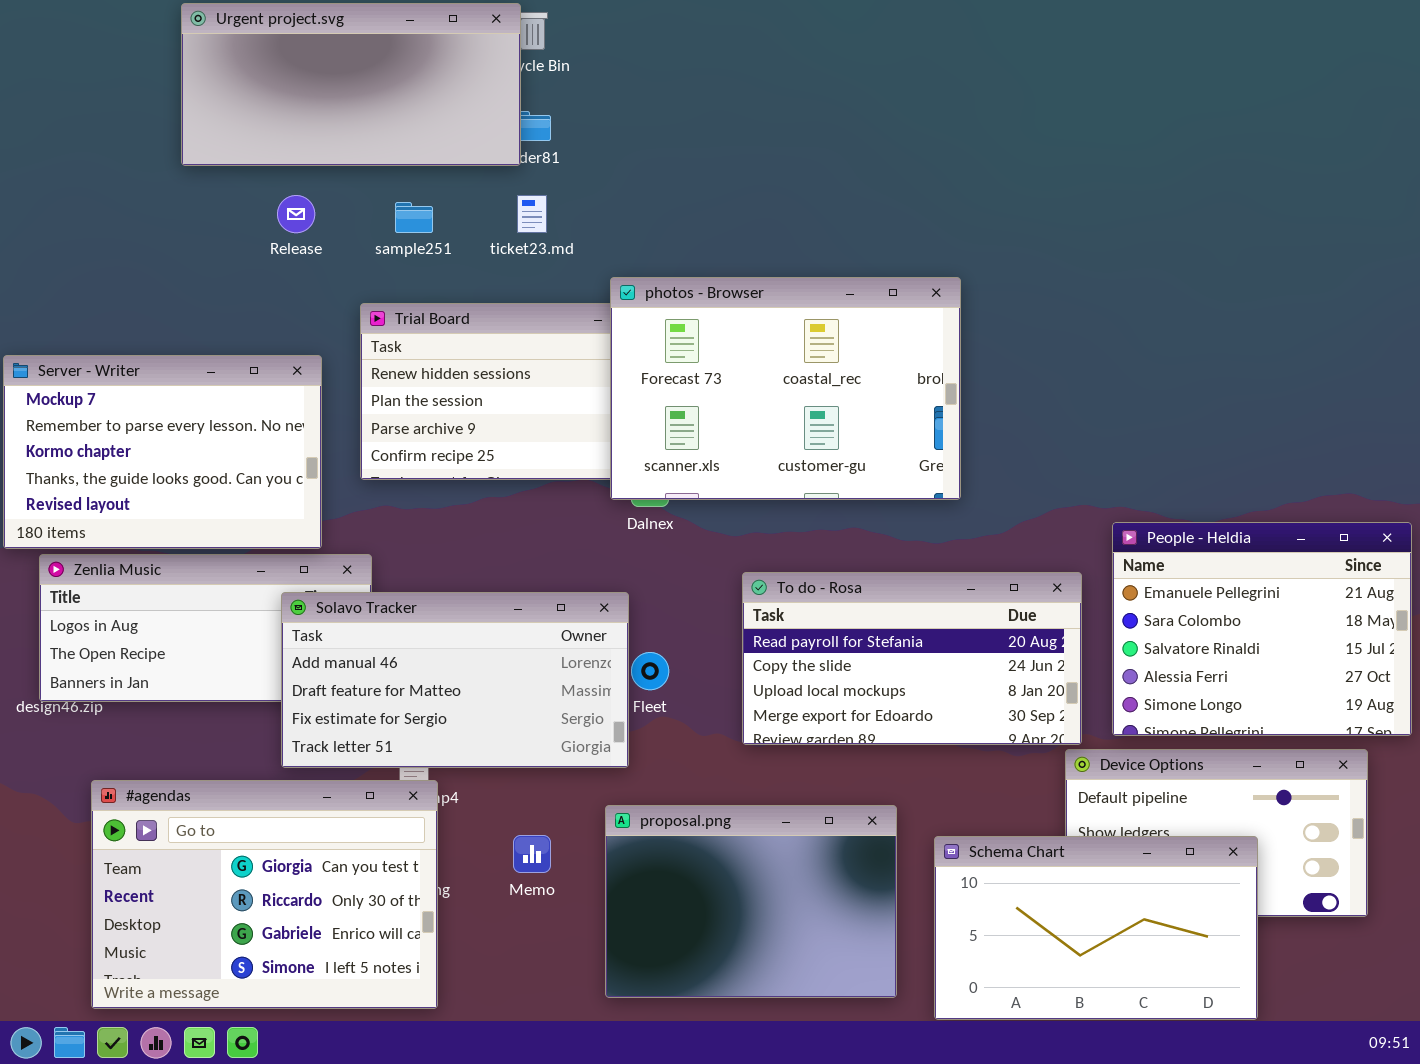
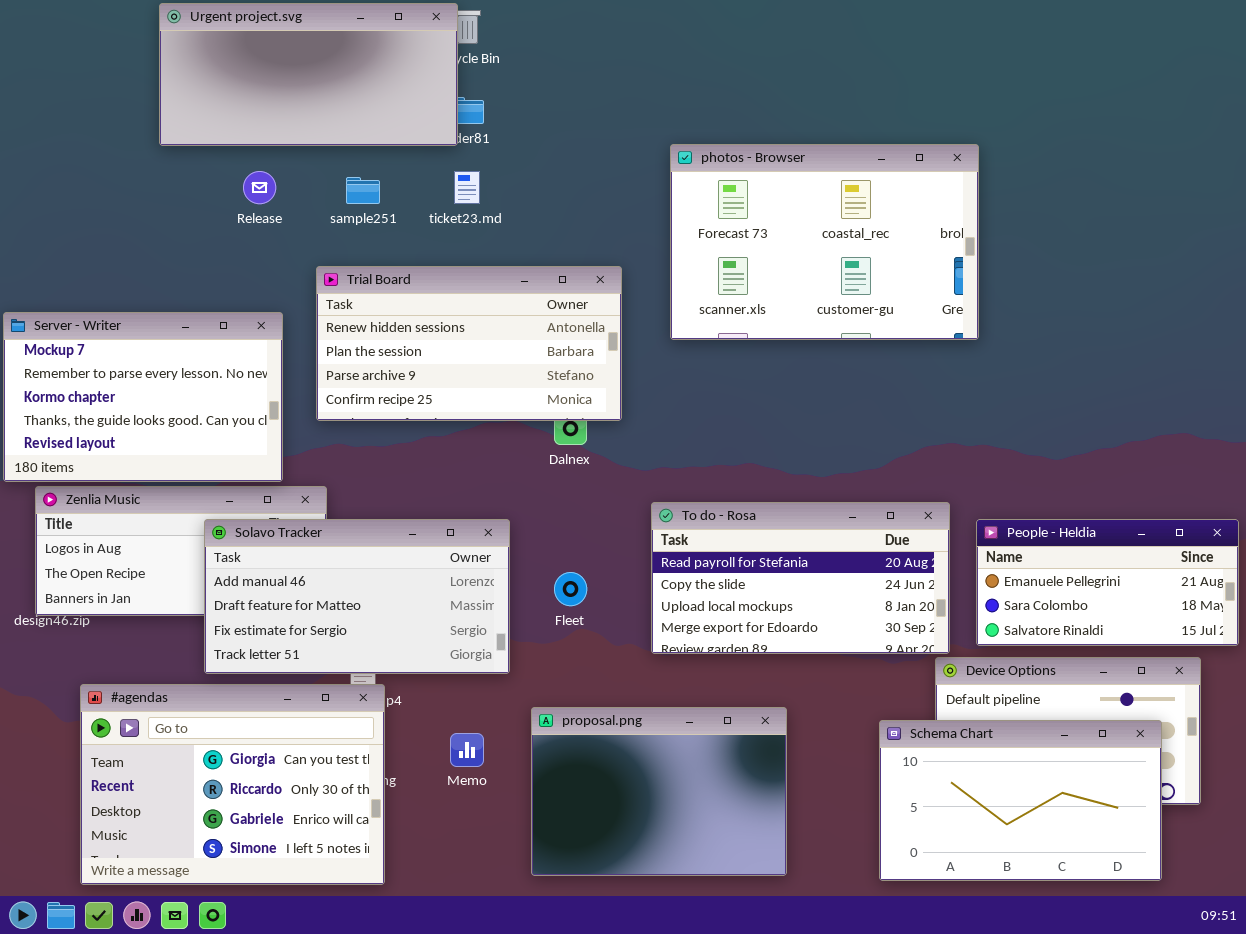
photos - Browser: [610,277,961,500] -> [670,144,979,340], moved
People - Heldia: [1112,522,1412,736] -> [976,519,1239,646], resized
Solavo Tracker: [281,592,629,768] -> [204,519,510,674], moved
Schema Chart: [934,836,1258,1020] -> [879,720,1162,881], moved

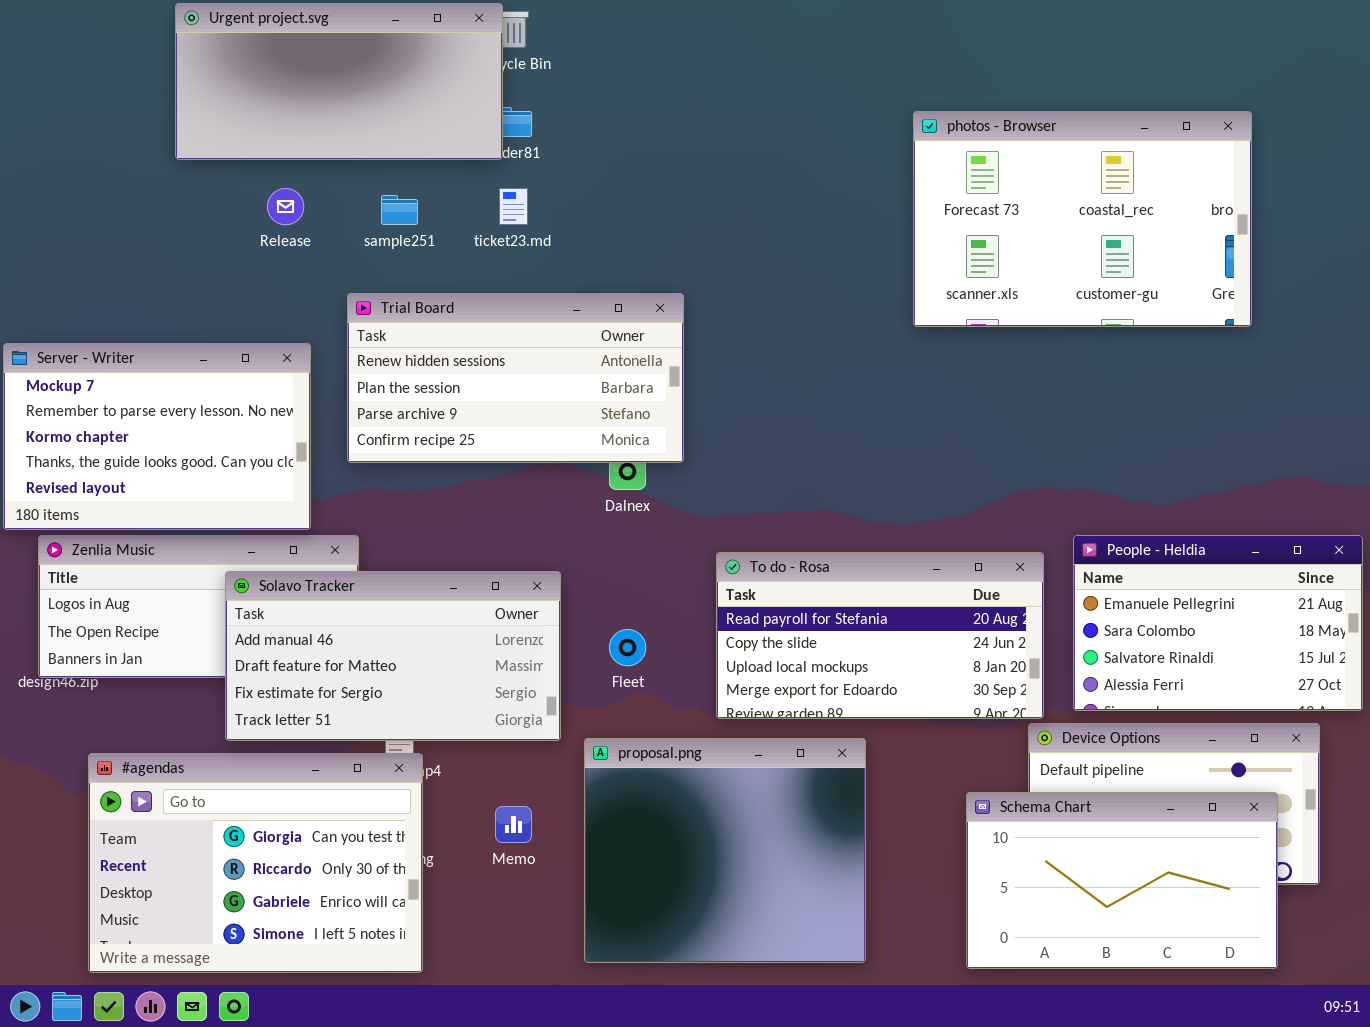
photos - Browser: [670,144,979,340] -> [913,111,1252,327], moved
People - Heldia: [976,519,1239,646] -> [1073,535,1363,711], resized
proposal.png: [531,707,787,876] -> [584,738,866,963], resized

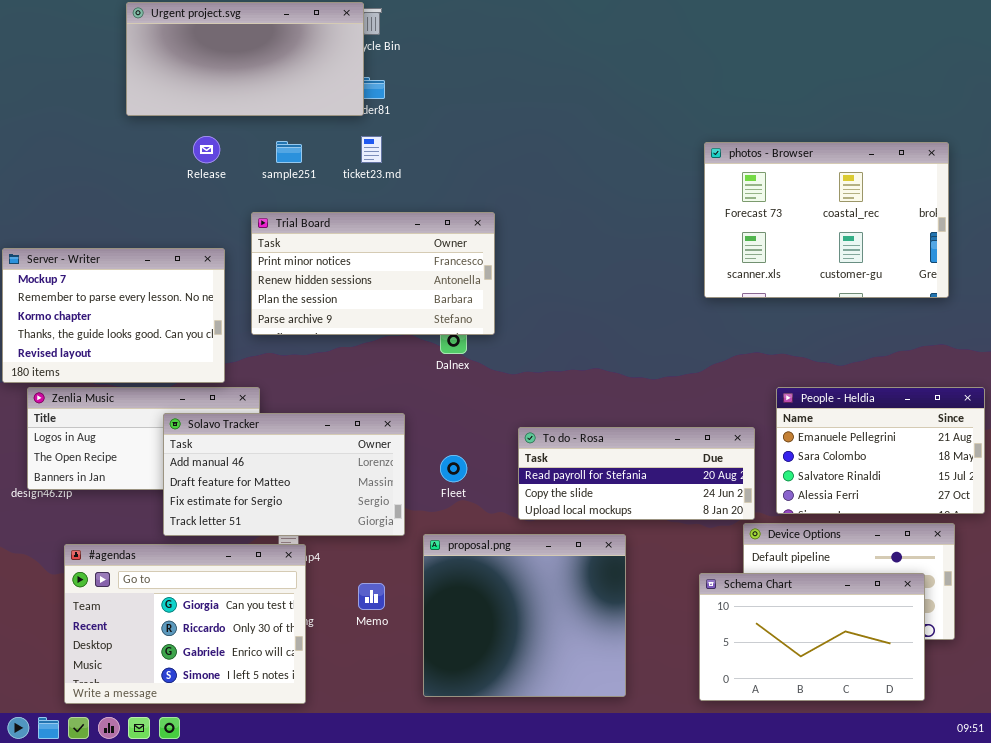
photos - Browser: [913,111,1252,327] -> [704,142,949,298], moved
Trial Board: [347,293,684,463] -> [251,212,495,335], scrolled up 1 row
To do - Rosa: [716,552,1044,719] -> [518,427,755,520], resized

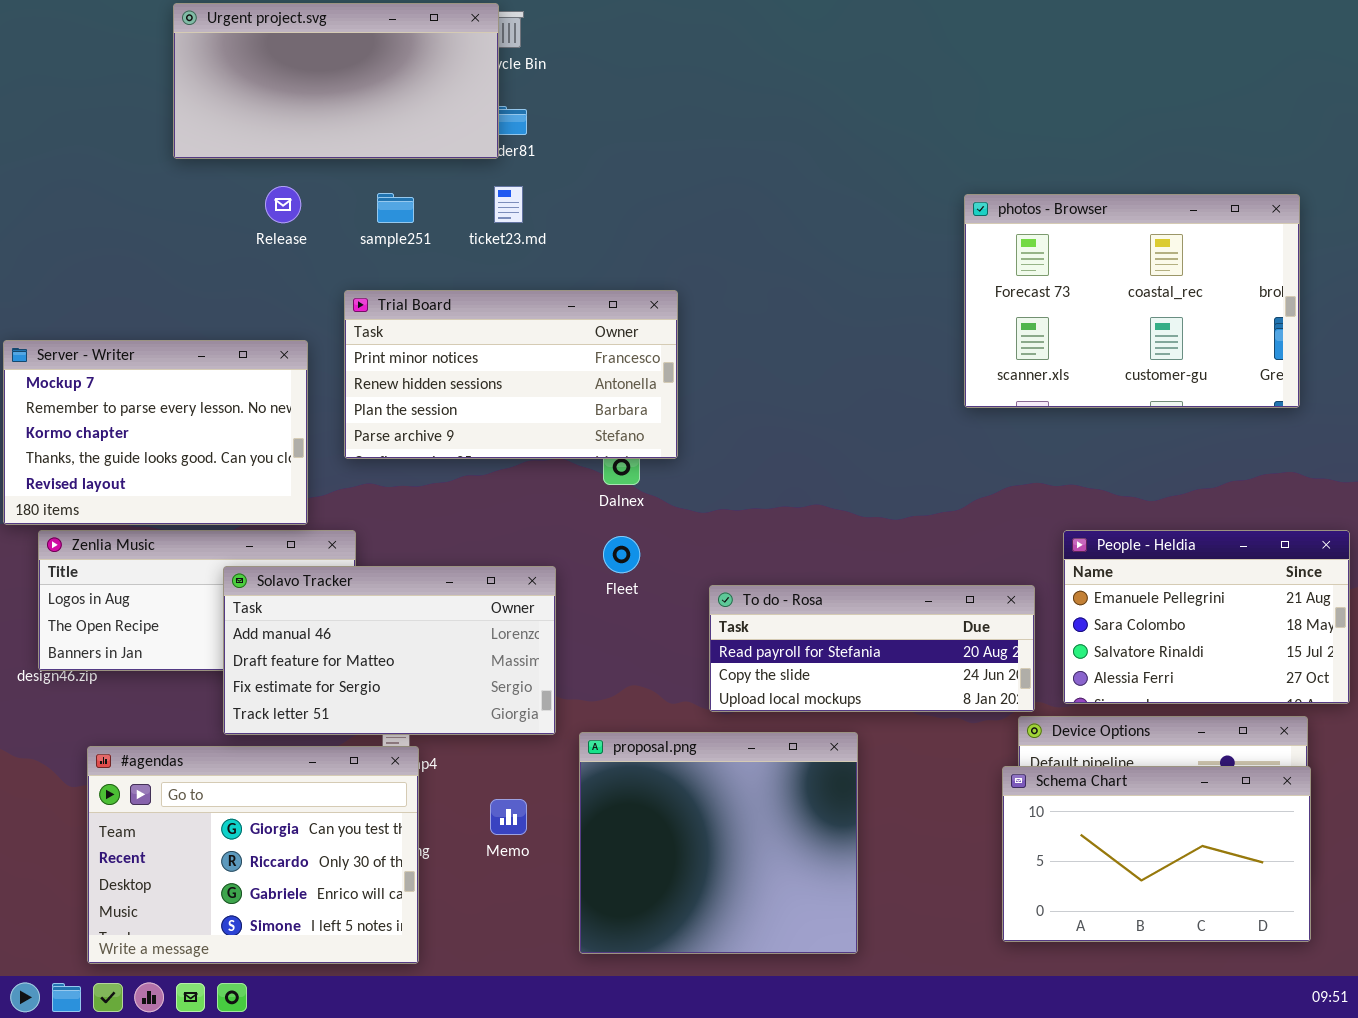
Fleet: [440,455,467,482] -> [603,536,640,573], moved
Schema Chart: [699,573,925,701] -> [1002,766,1311,942], moved

